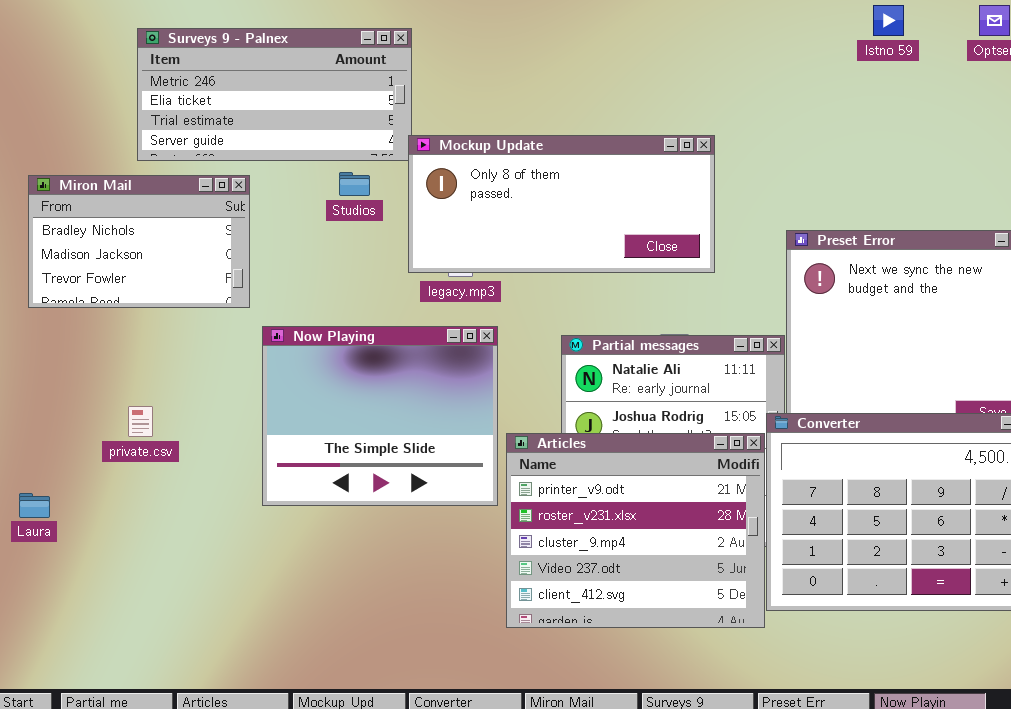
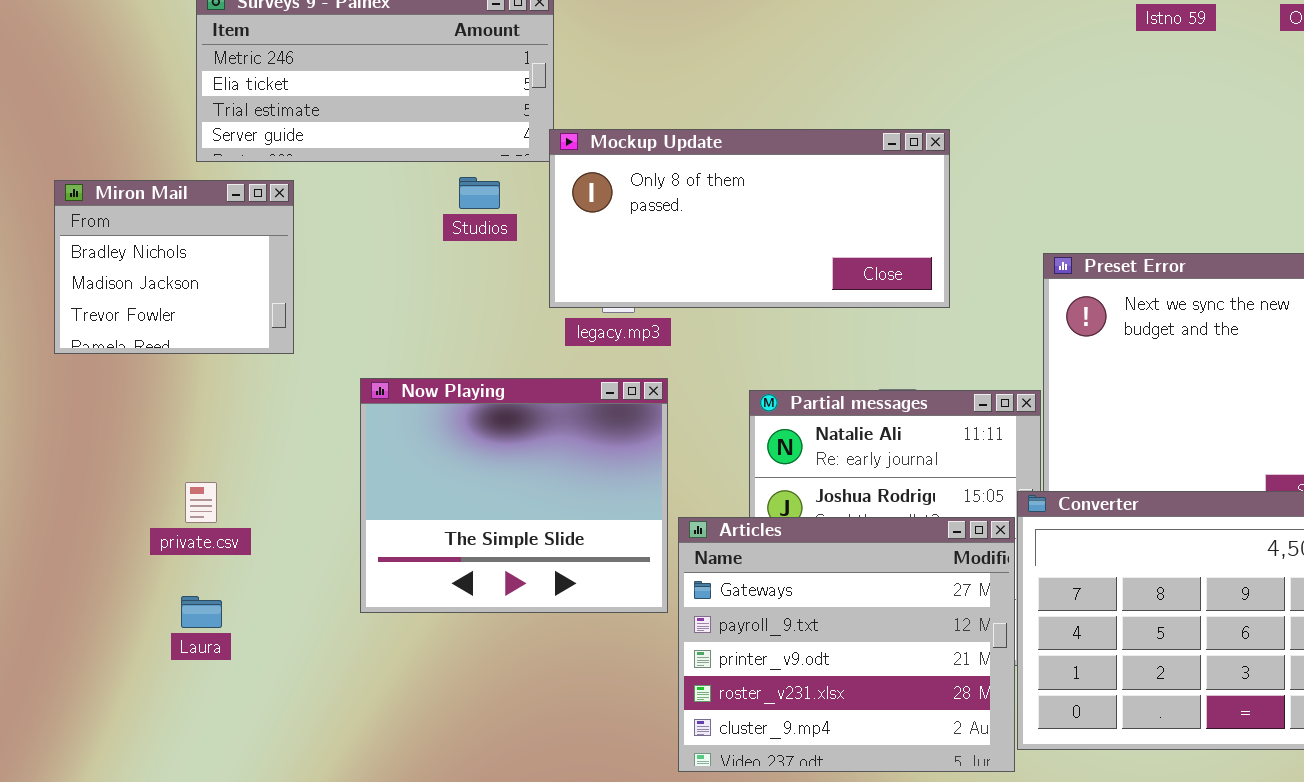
Miron Mail: [28,175,250,308] -> [54,180,294,354], resized
Articles: [506,433,765,628] -> [678,517,1015,772], scrolled up 2 rows
Laura: [19,493,50,518] -> [181,596,222,628], moved

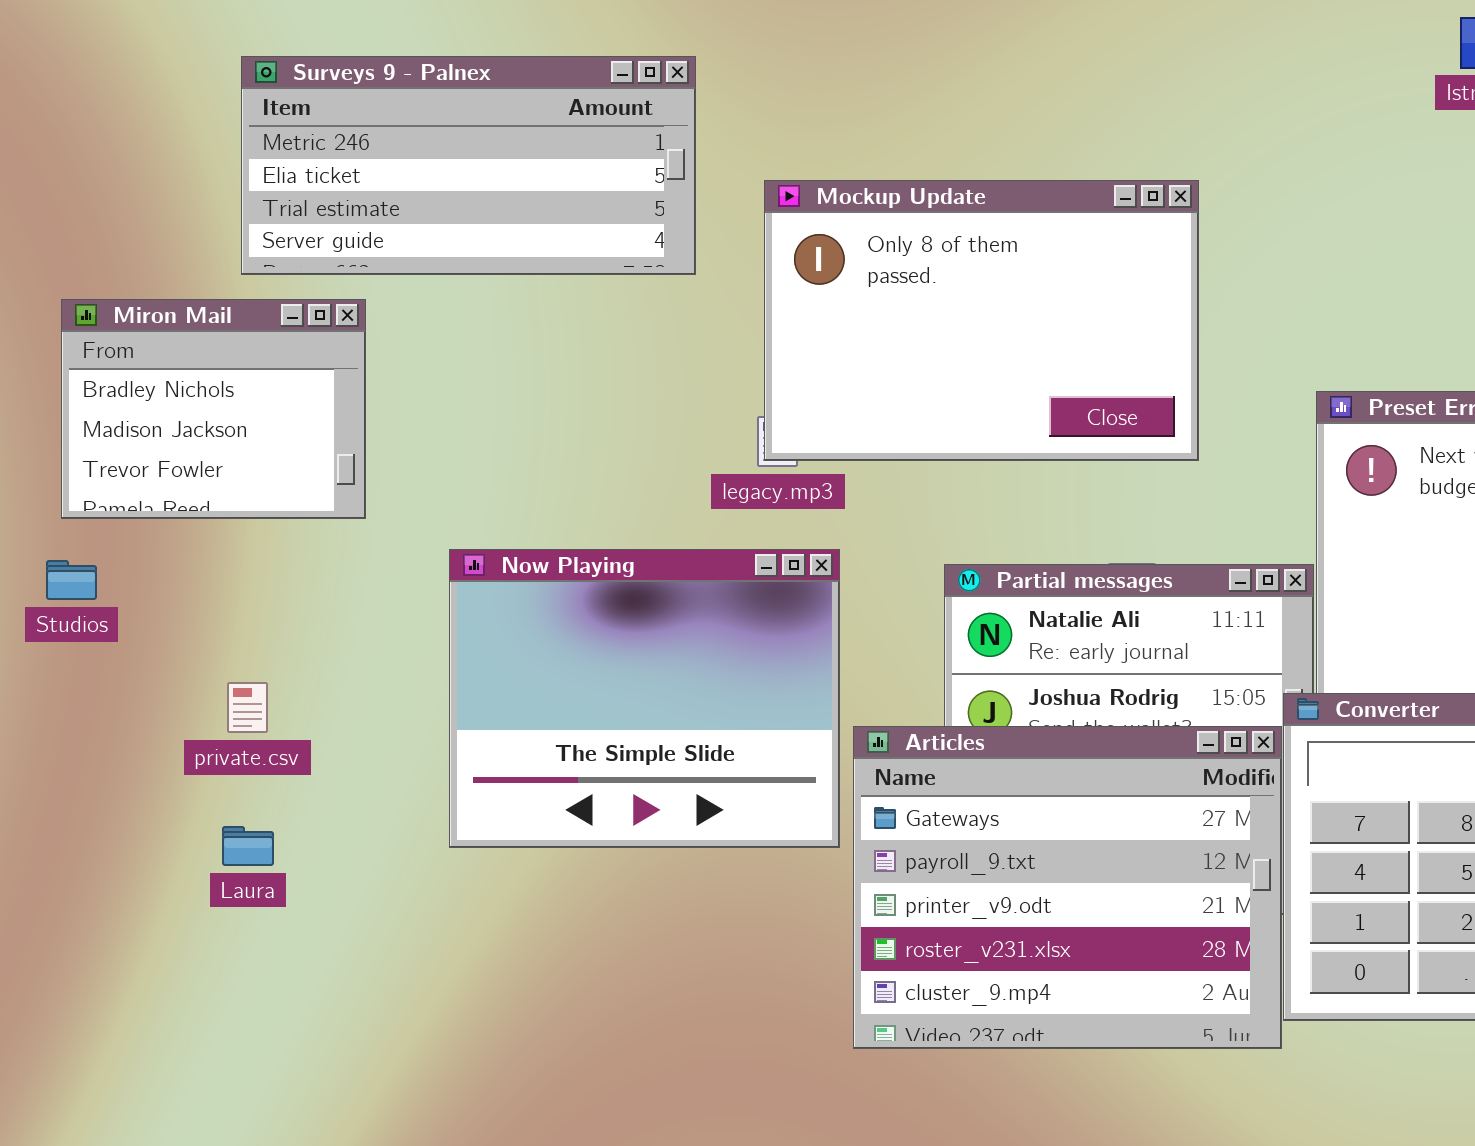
Mockup Update: [549,129,950,308] -> [764,180,1199,461], resized
Studios: [459,177,500,209] -> [46,560,97,600], moved

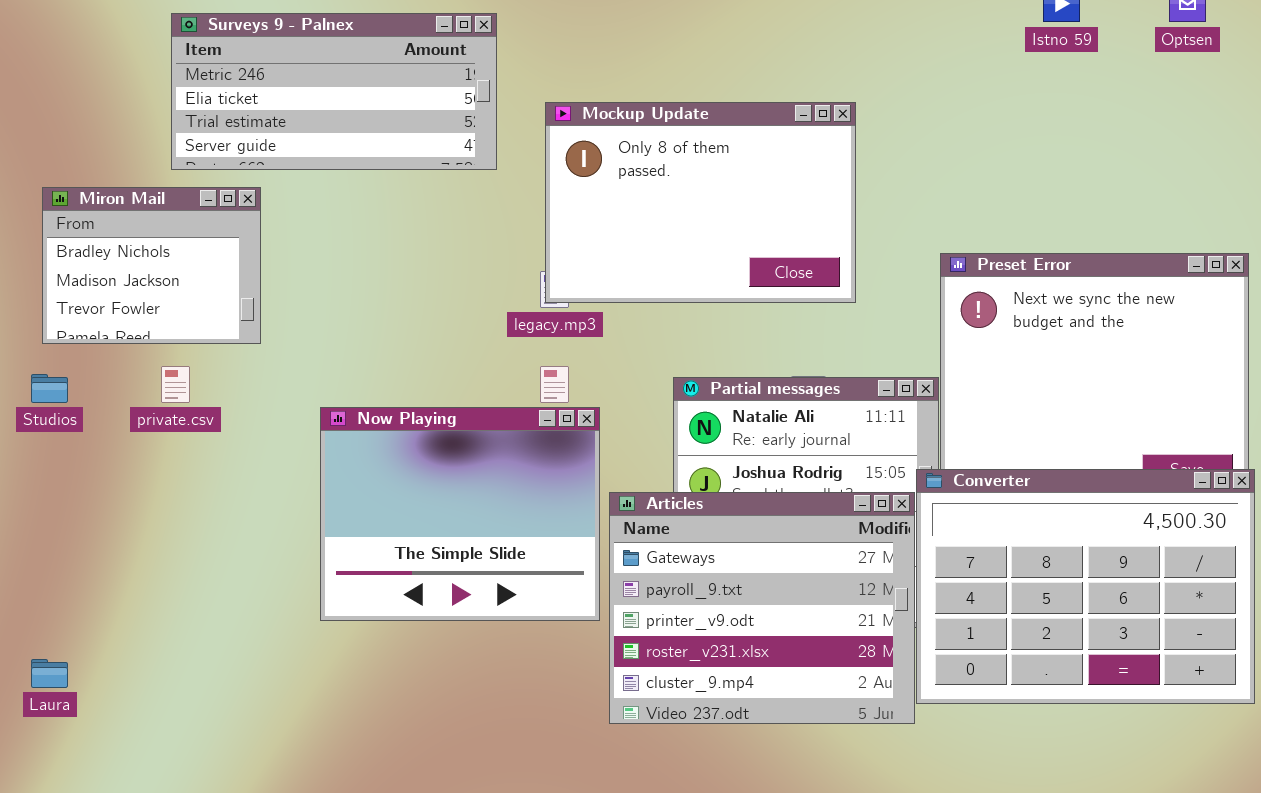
Now Playing: [449,549,840,848] -> [320,407,600,621], moved
private.csv: [227,682,268,733] -> [161,366,190,403], moved
Laura: [222,826,274,866] -> [31,659,68,688], moved

